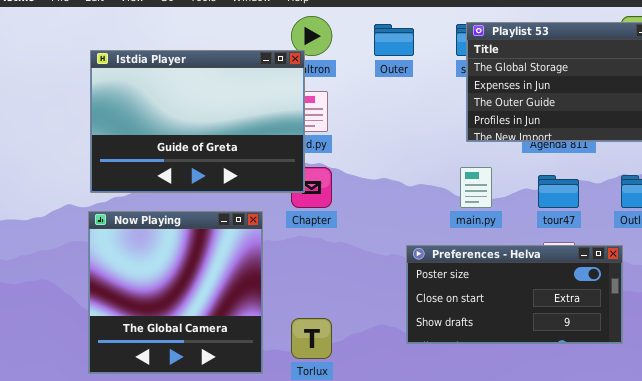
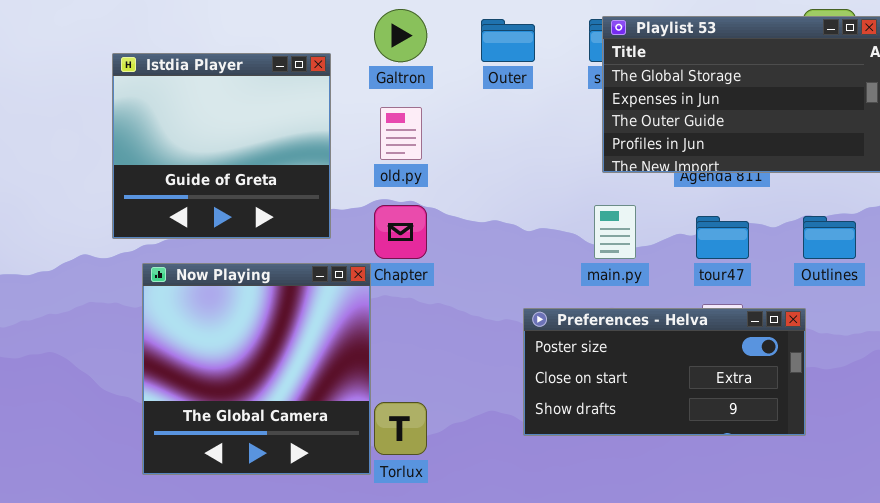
Istdia Player: [90,50,305,193] -> [112,53,331,239], resized
Now Playing: [88,211,263,374] -> [142,263,371,475], moved

